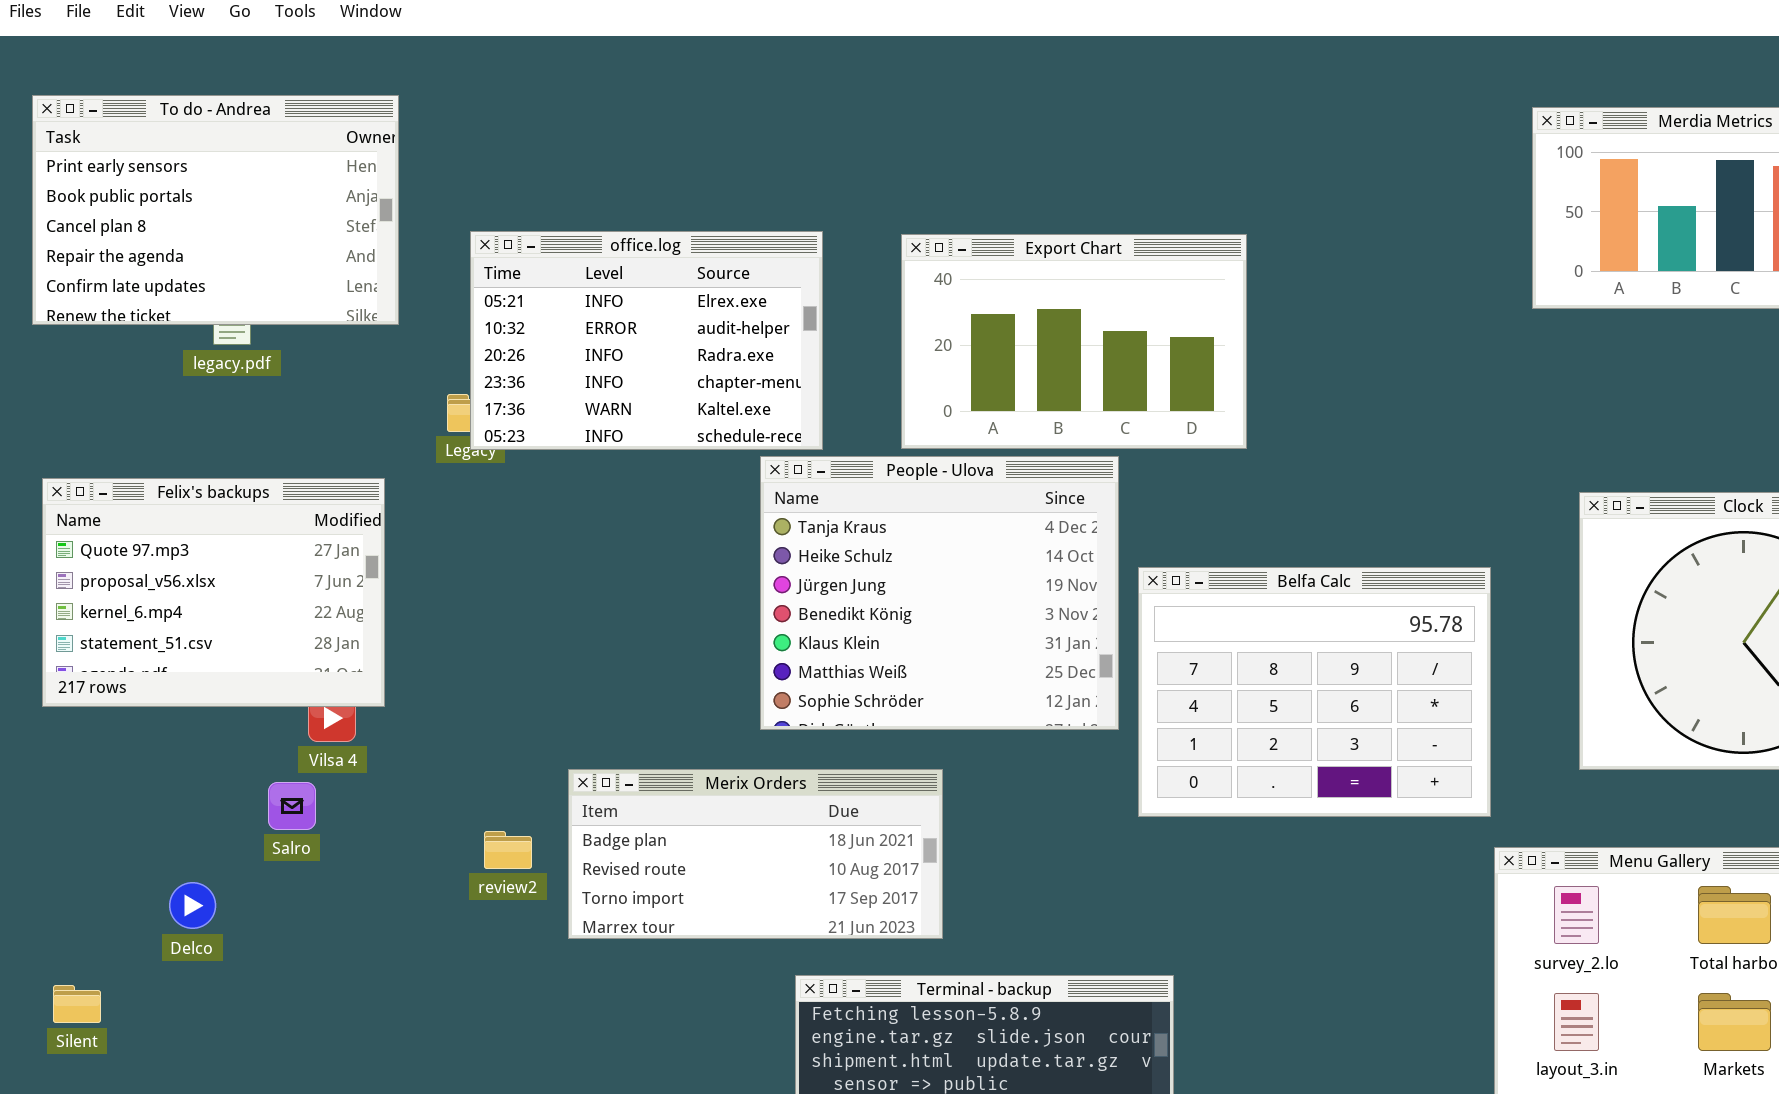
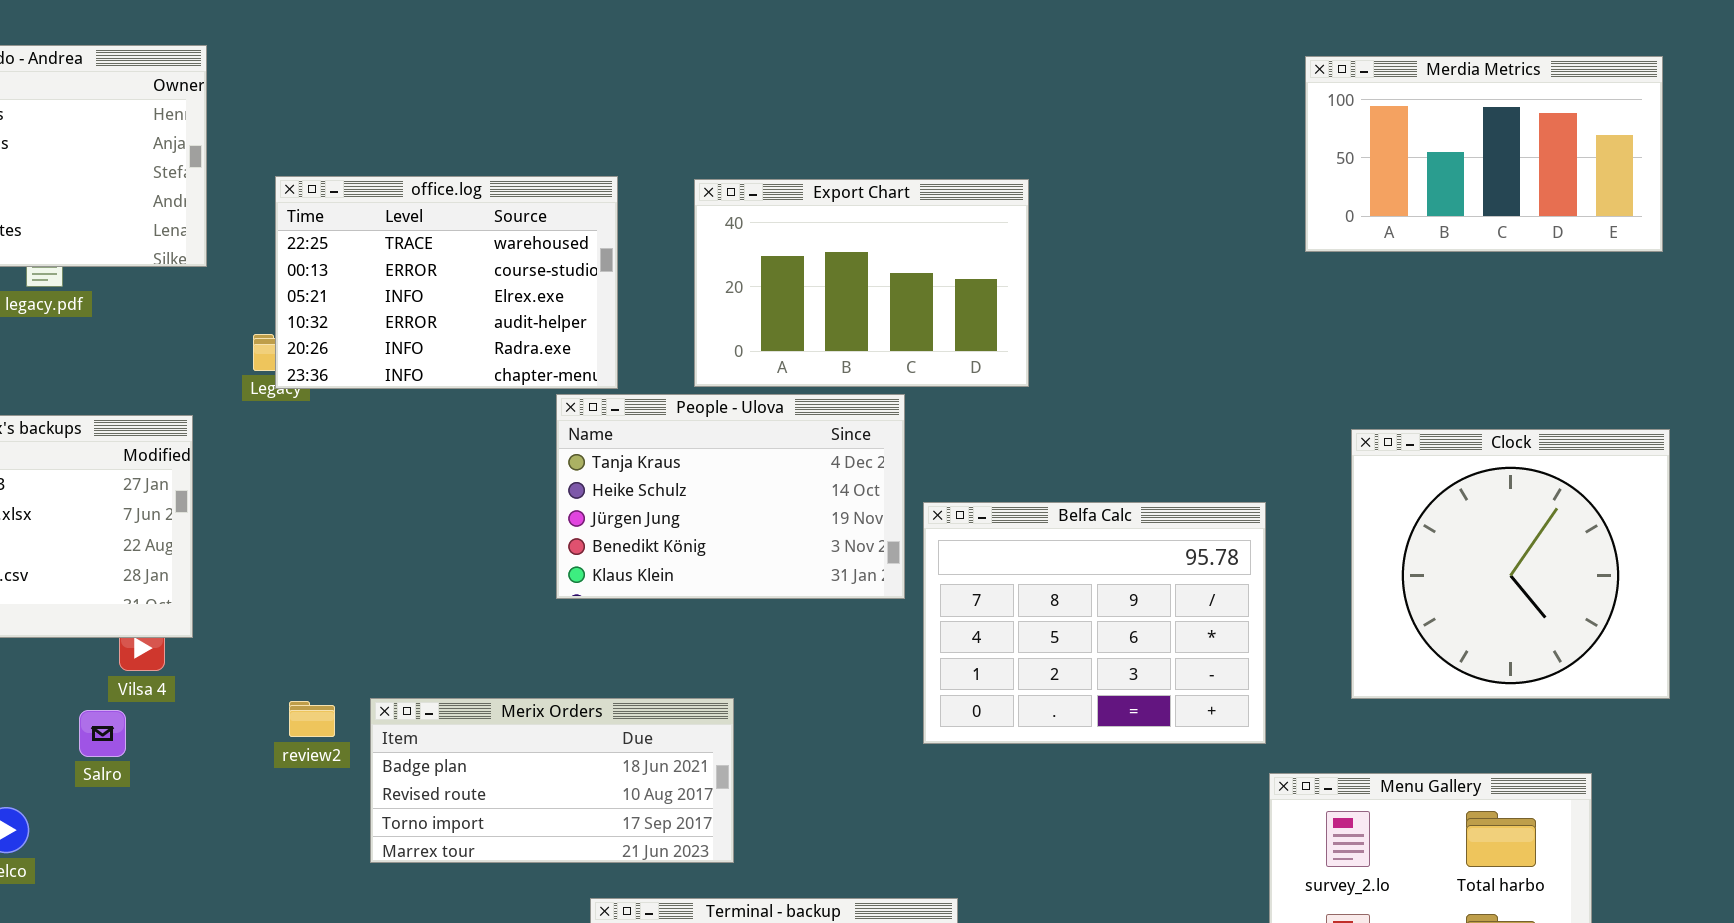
office.log: [470,231,823,450] -> [275,176,618,389], scrolled up 2 rows
People - Ulova: [760,456,1119,730] -> [556,394,905,599], resized
review2: [484,831,532,869] -> [289,701,335,737], moved

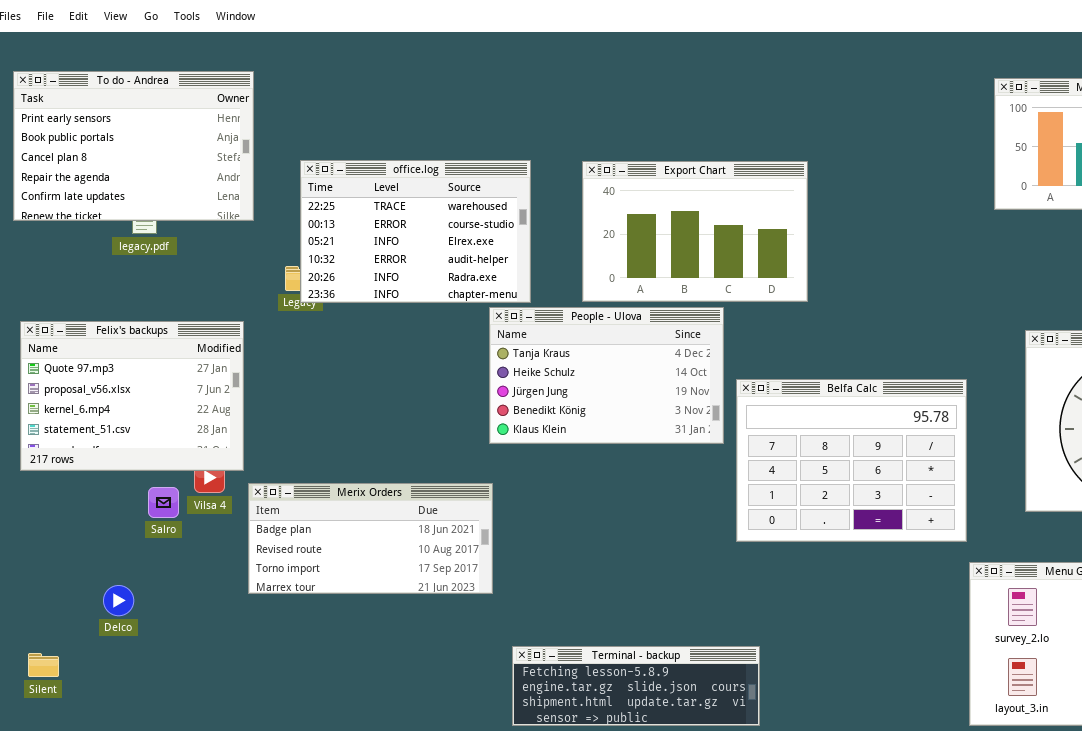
Merix Orders: [370,698,734,863] -> [248,483,493,594], moved
Salro: [79,710,126,757] -> [148,487,179,518], moved

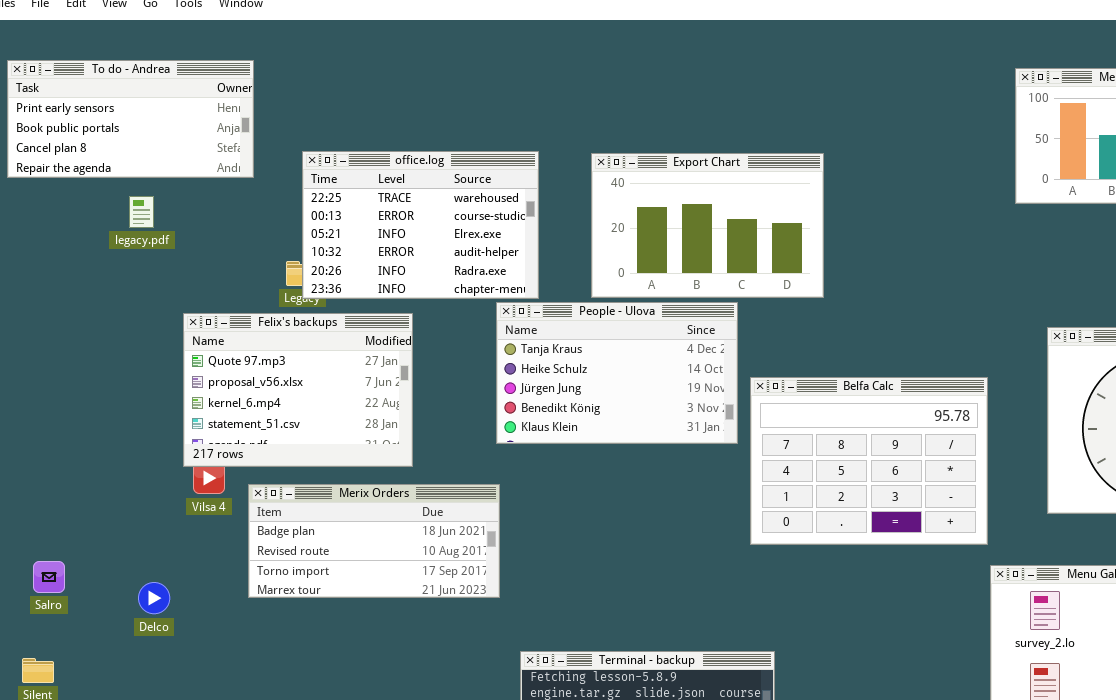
To do - Andrea: [13,71,254,221] -> [7,60,254,178], resized
Felix's backups: [20,321,244,471] -> [183,313,413,467], moved
Salro: [148,487,179,518] -> [33,561,65,593], moved
Delco: [103,585,134,616] -> [138,582,170,614], moved

